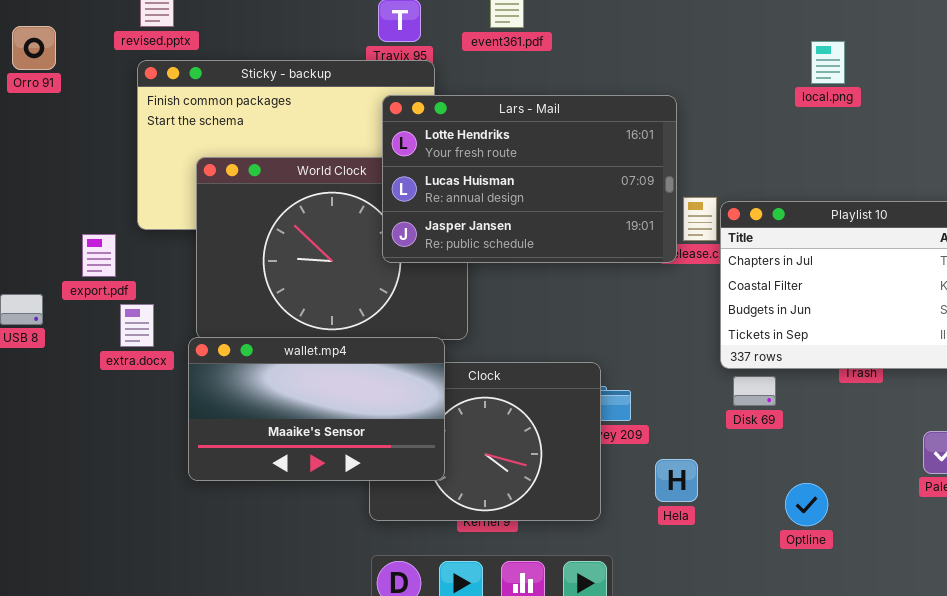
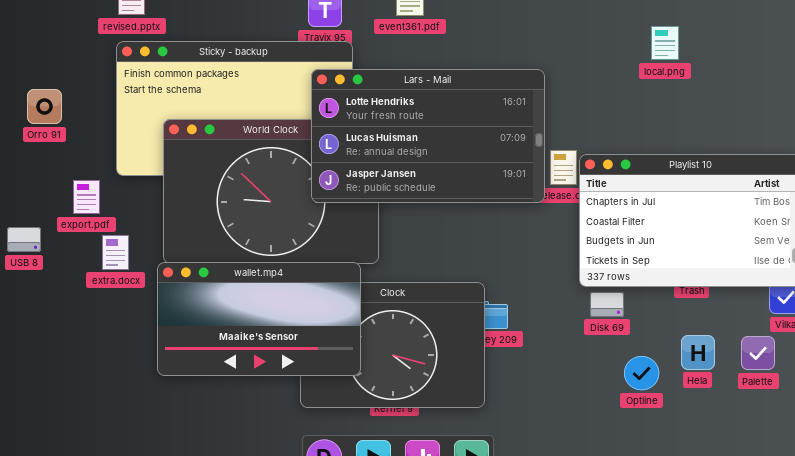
Orro 91: [12,26,56,70] -> [27,89,62,124], moved
Hela: [655,459,698,502] -> [681,335,715,370], moved
Optline: [785,483,828,526] -> [624,356,659,390], moved

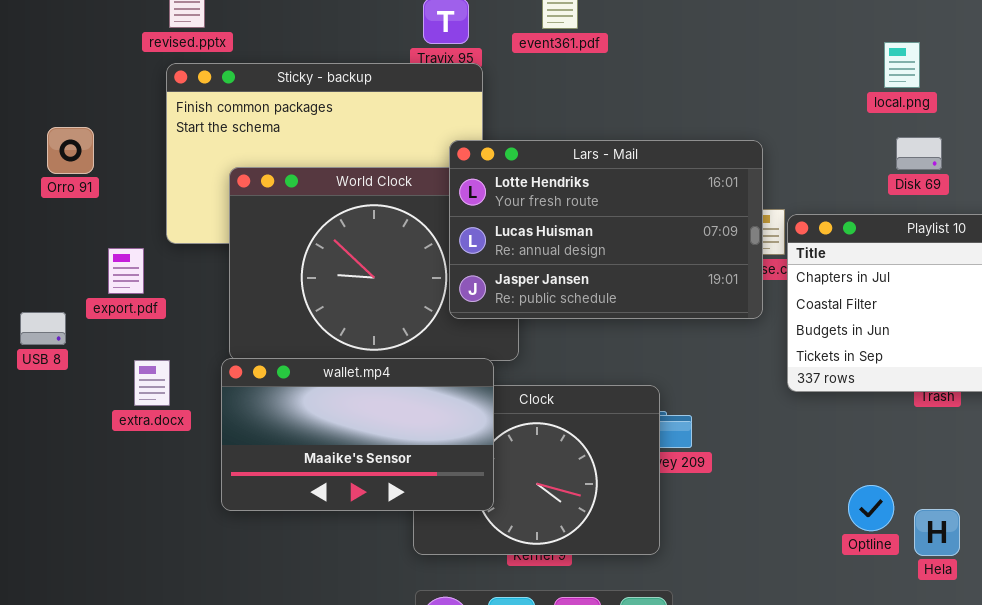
Lars - Mail: [311,69,545,203] -> [449,140,763,319], moved
extra.docx: [102,235,129,270] -> [134,360,170,406], moved
Disk 69: [590,292,624,317] -> [896,137,942,170], moved
Hela: [681,335,715,370] -> [914,509,960,556], moved

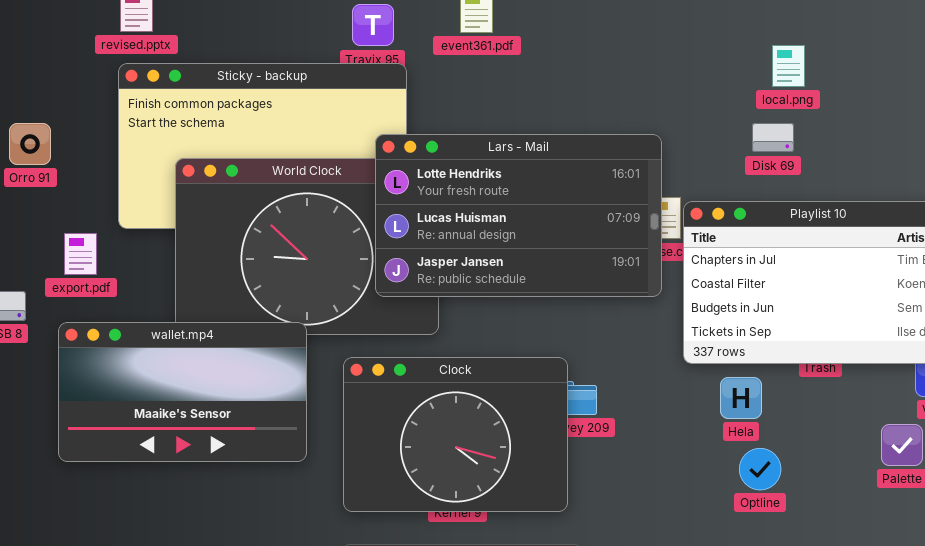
Disk 69: [896,137,942,170] -> [752,123,794,152], moved
wallet.mp4: [221,358,494,511] -> [58,322,307,462], moved
Hela: [914,509,960,556] -> [720,377,762,419], moved

